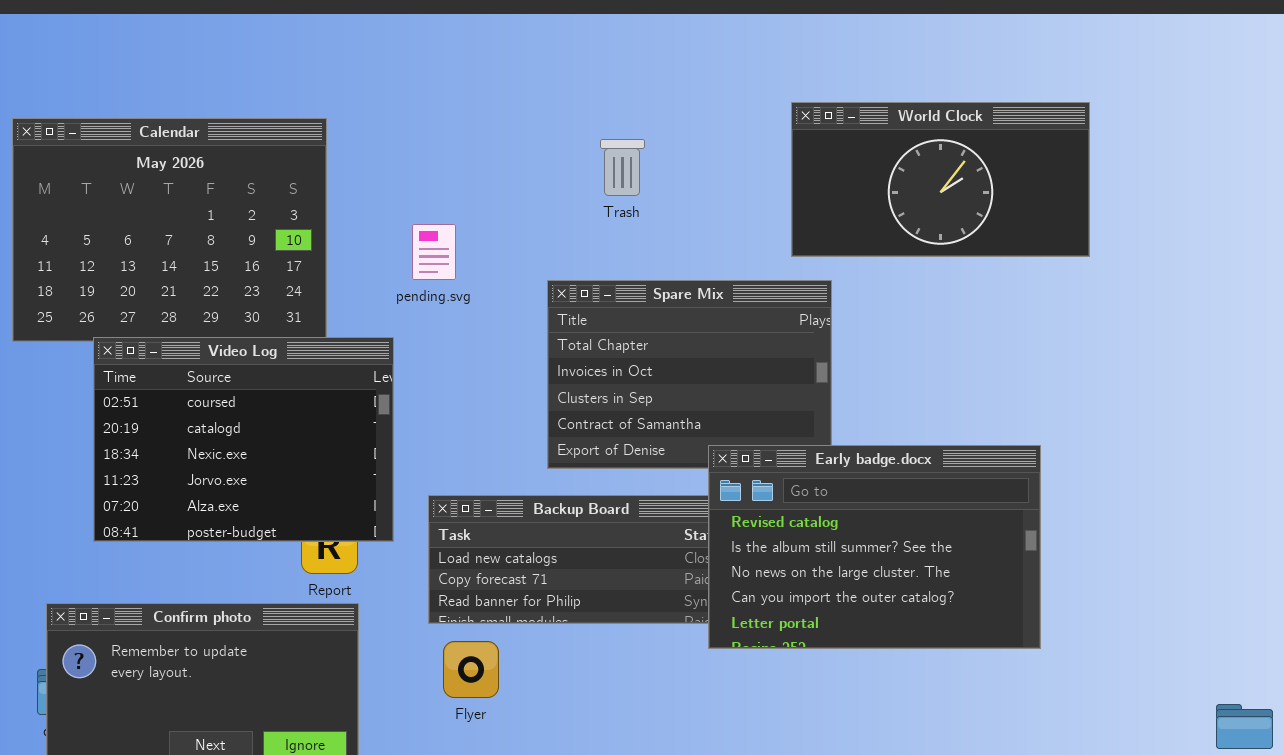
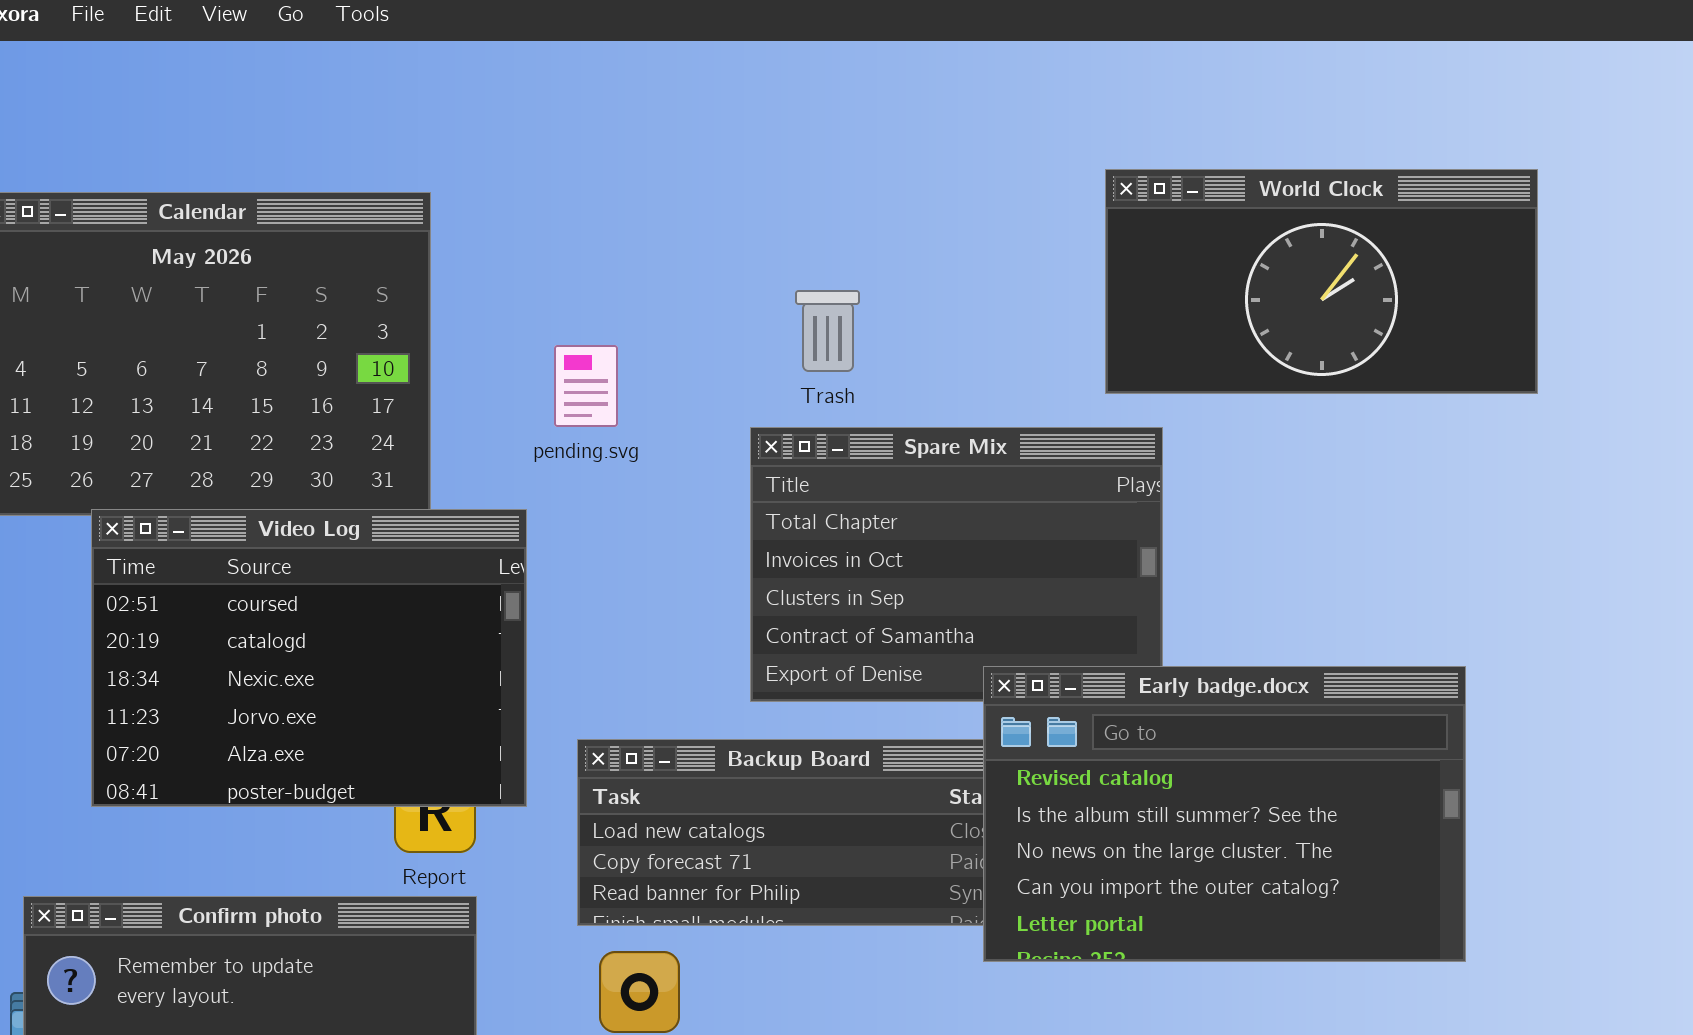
Trash: [600,139,645,196] -> [795,290,860,372], moved

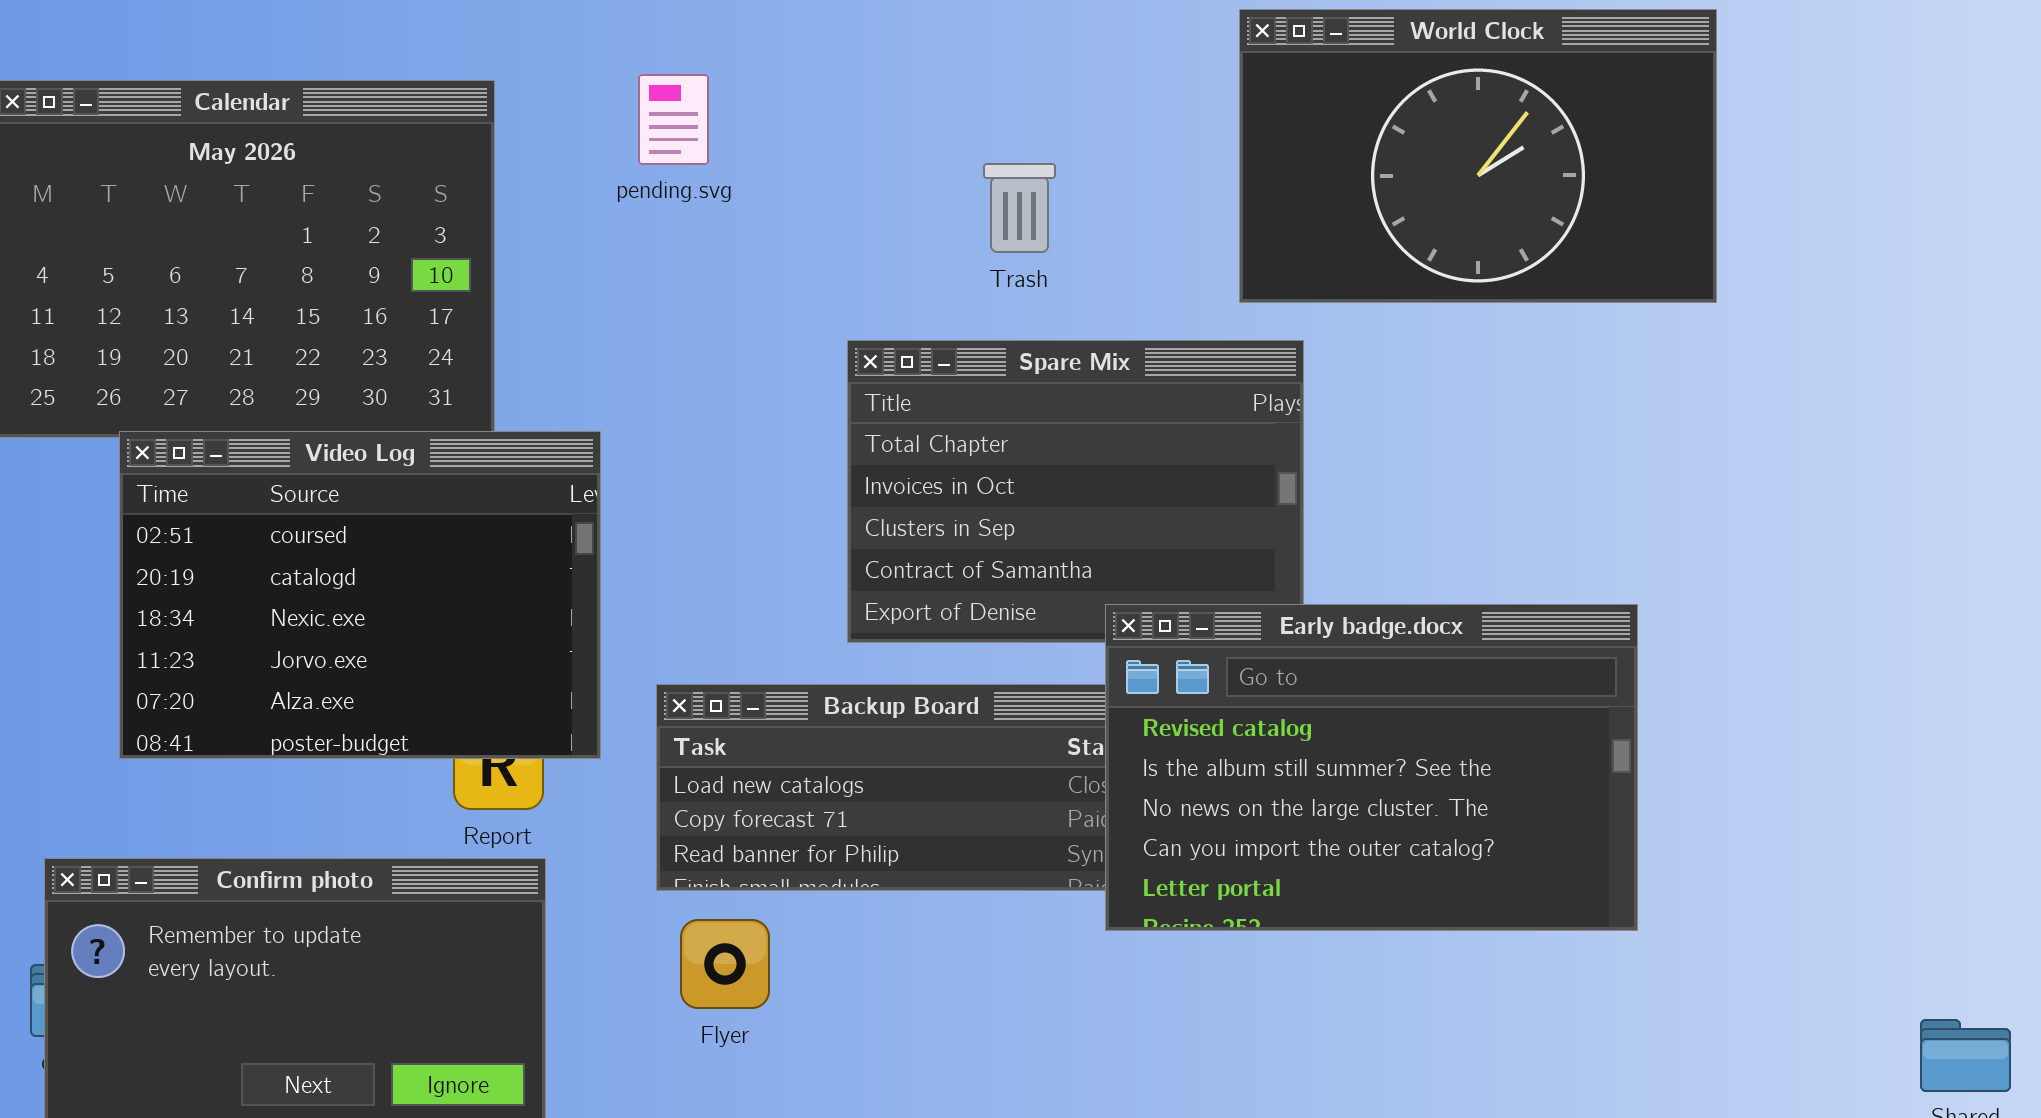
World Clock: [1105,169,1538,394] -> [1239,9,1717,303], resized
Trash: [795,290,860,372] -> [983,163,1056,253], moved
pending.svg: [554,345,618,427] -> [638,74,709,165], moved

